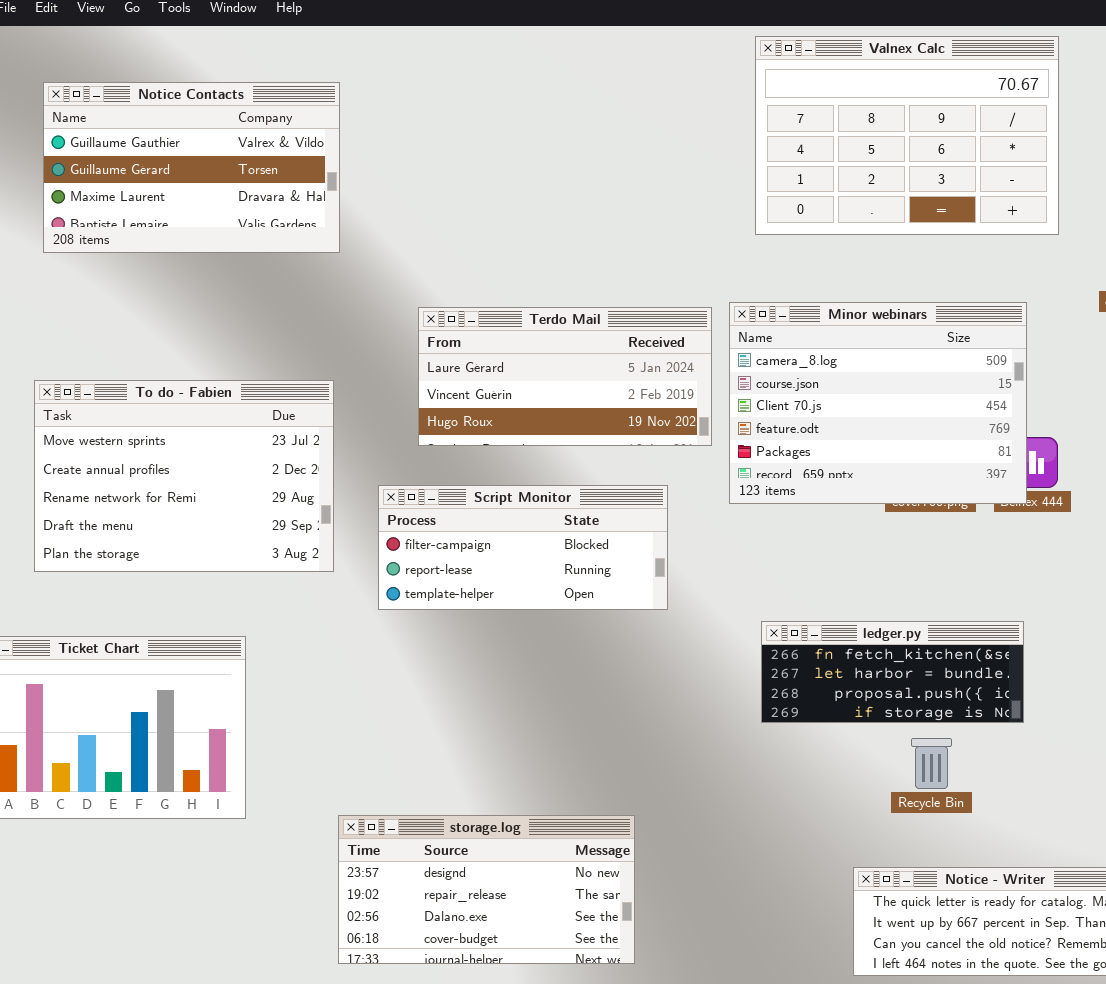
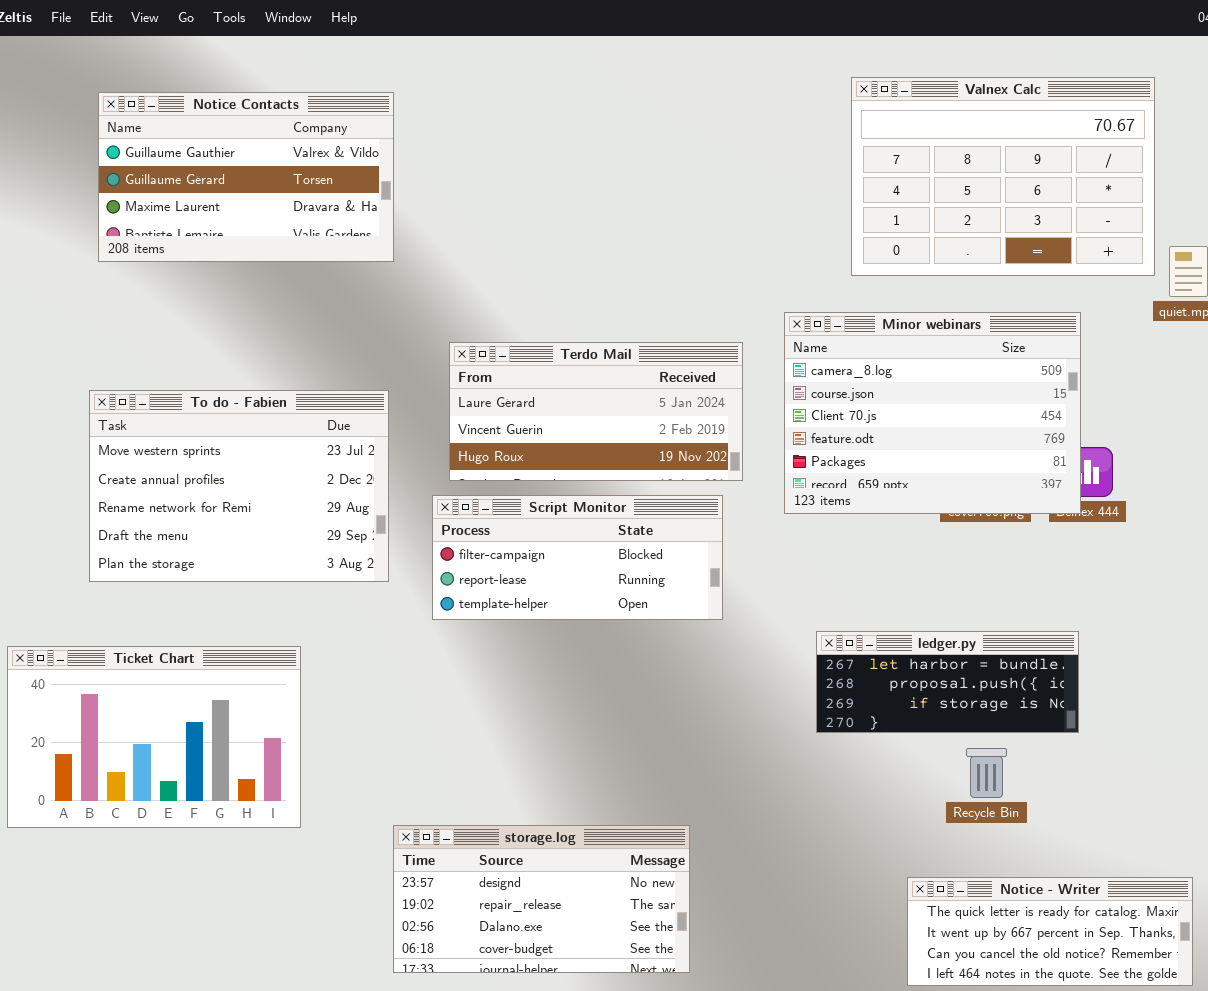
Valnex Calc: [755,36,1059,235] -> [851,77,1155,276], moved
Terdo Mail: [418,307,712,446] -> [449,342,743,481], moved
ledger.py: [761,621,1024,723] -> [816,631,1079,733], scrolled down 1 row

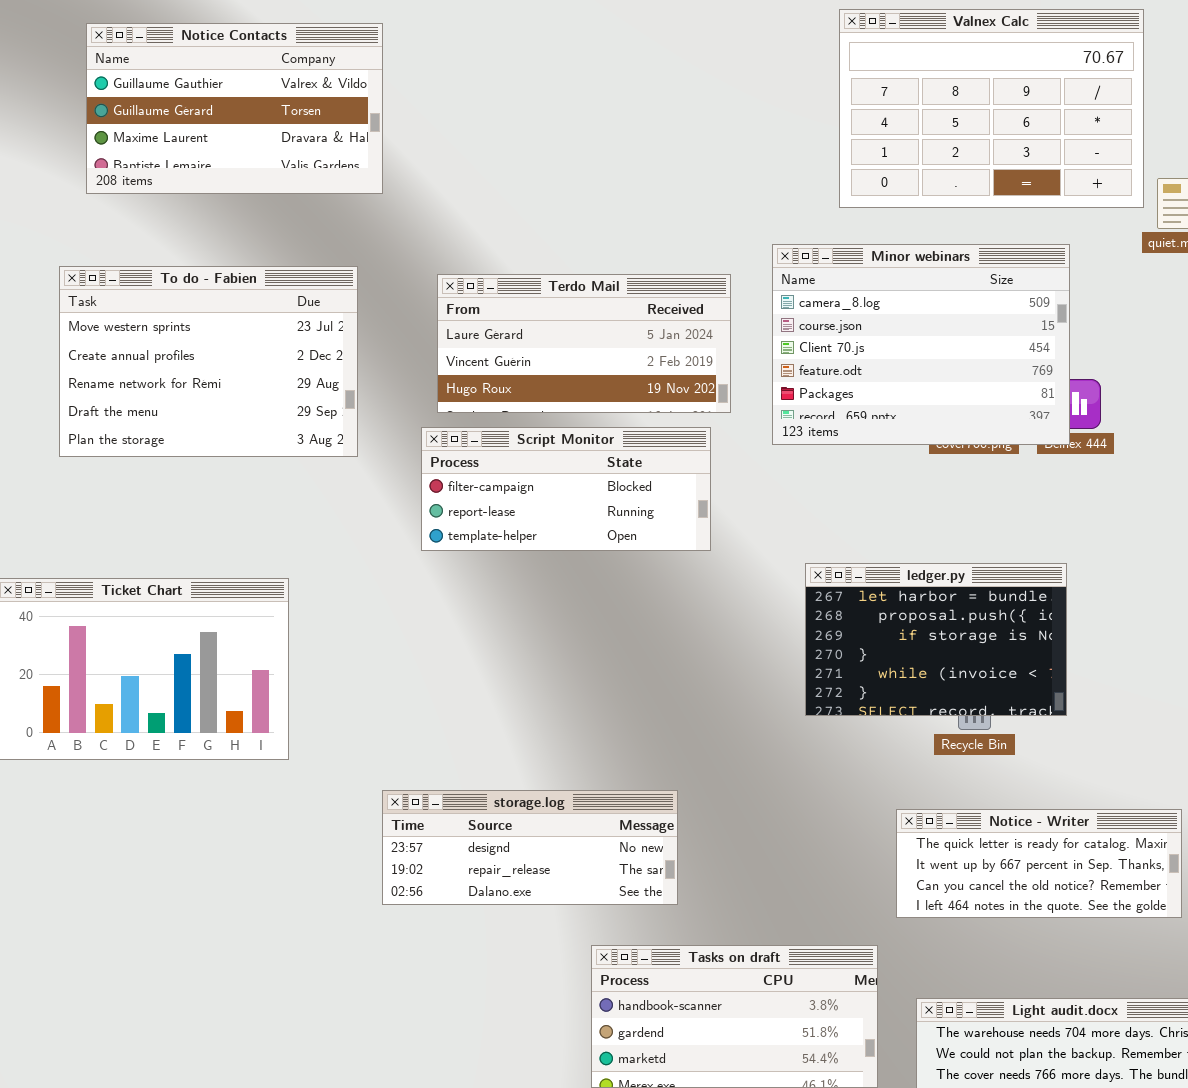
To do - Fabien: [89,390,389,582] -> [59,266,358,457], moved
ledger.py: [816,631,1079,733] -> [805,563,1067,716], resized
storage.log: [393,825,690,973] -> [382,790,678,905], resized

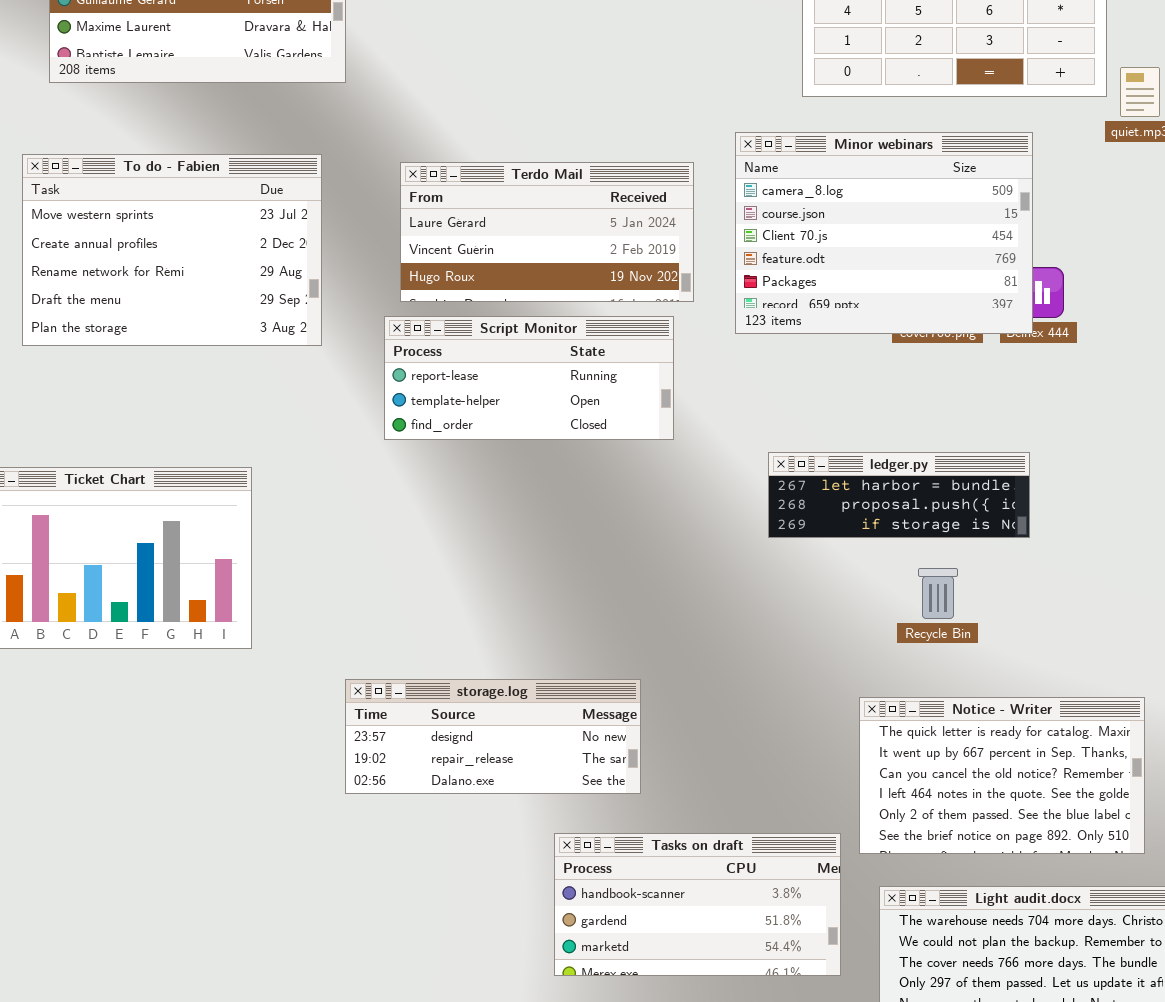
Script Monitor: [421,427,711,551] -> [384,316,674,440], scrolled down 1 row
ledger.py: [805,563,1067,716] -> [768,452,1030,538], resized
Notice - Writer: [896,809,1182,918] -> [859,697,1145,854], resized

